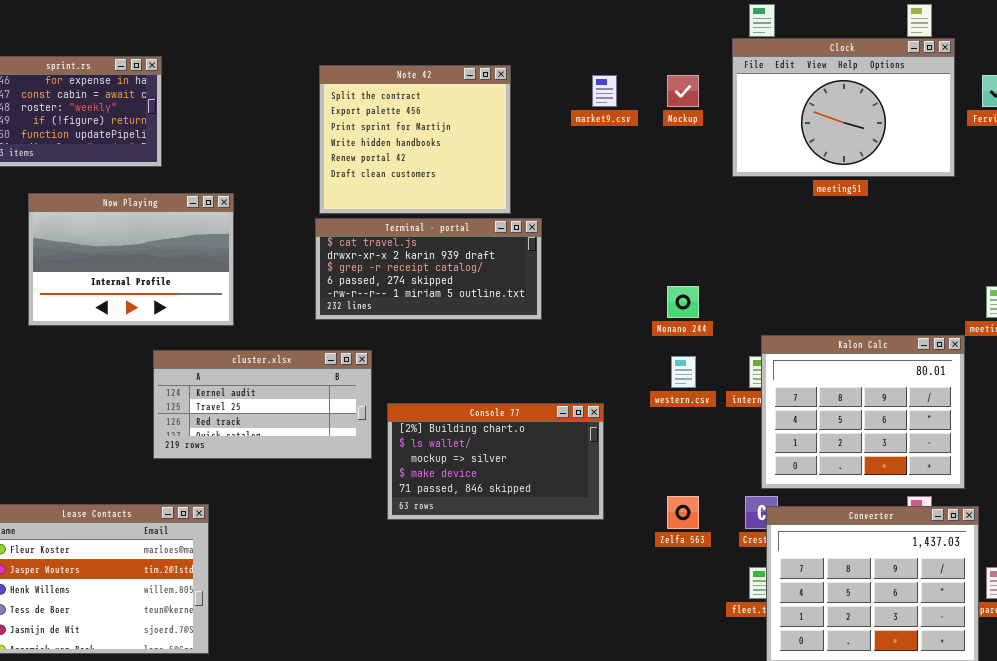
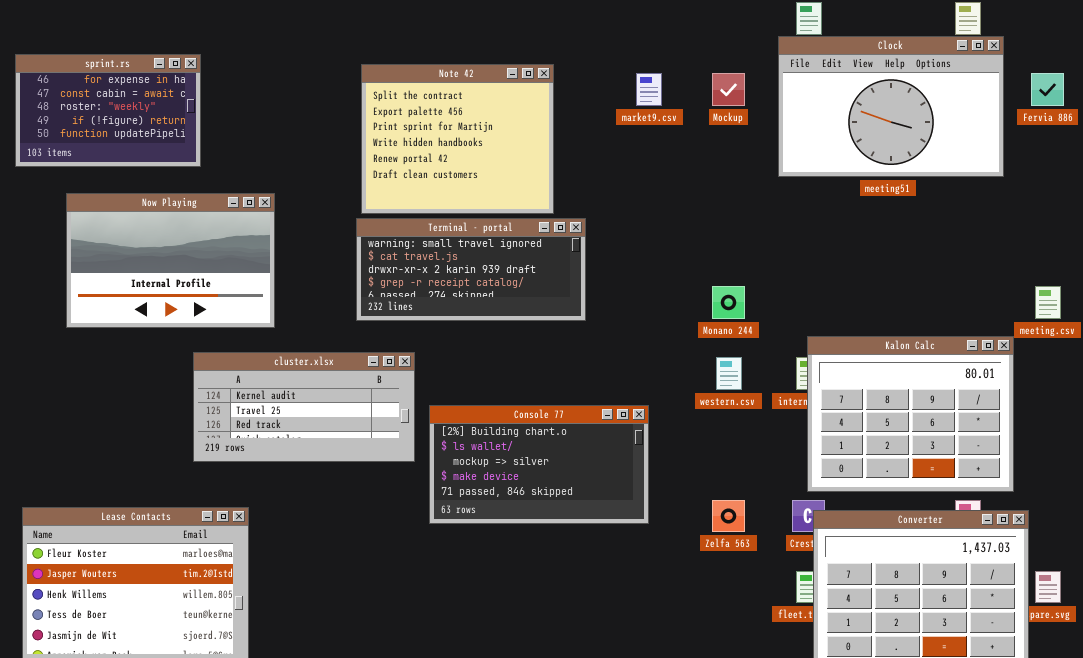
Terminal - portal: [315,218,542,320] -> [356,218,586,321], scrolled up 1 row

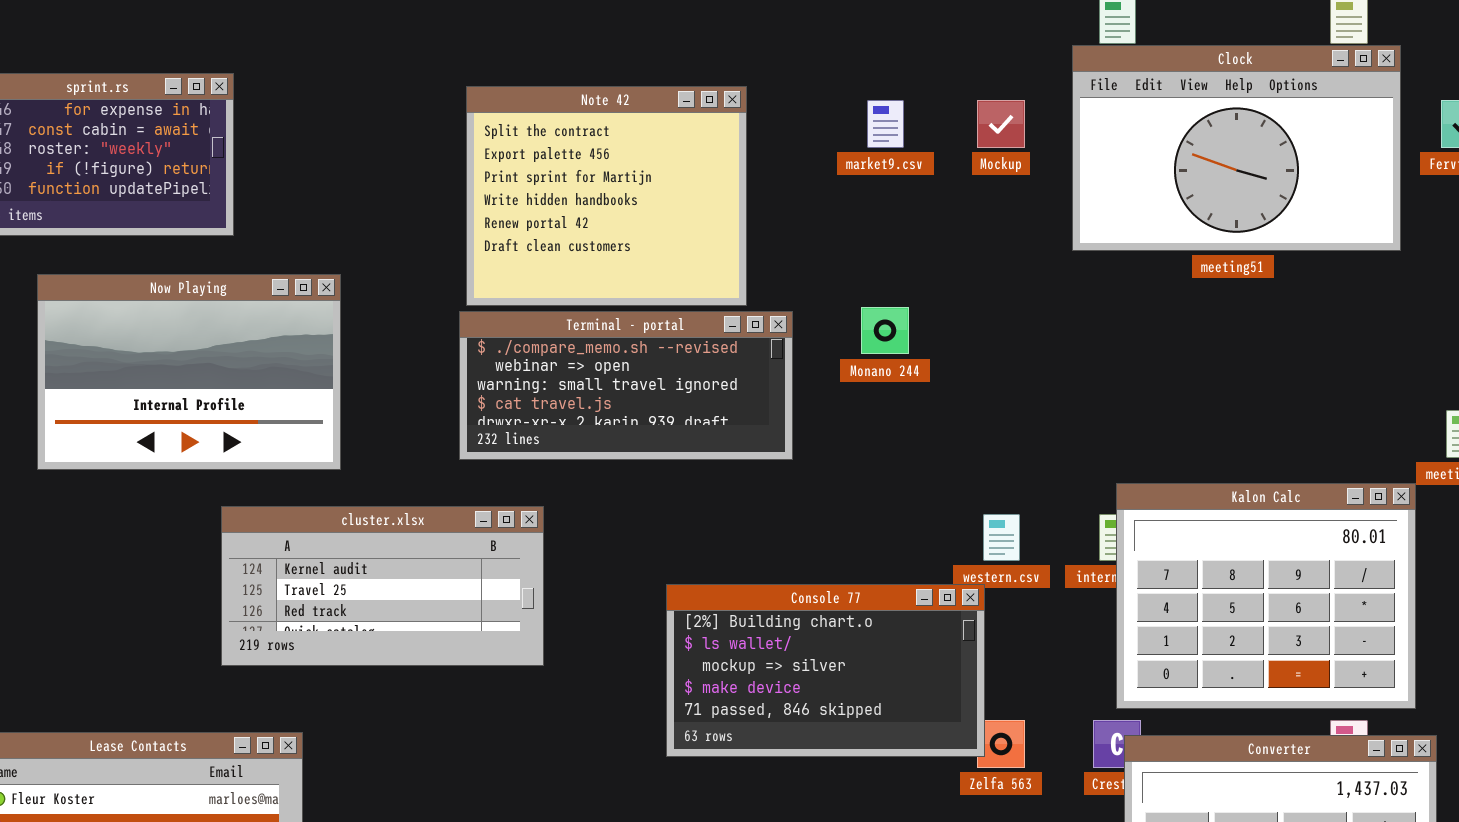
Terminal - portal: [356,218,586,321] -> [459,311,793,460], scrolled up 2 rows
Monano 244: [712,286,745,319] -> [861,307,909,354], moved
Console 77: [429,405,649,524] -> [666,584,985,757], moved

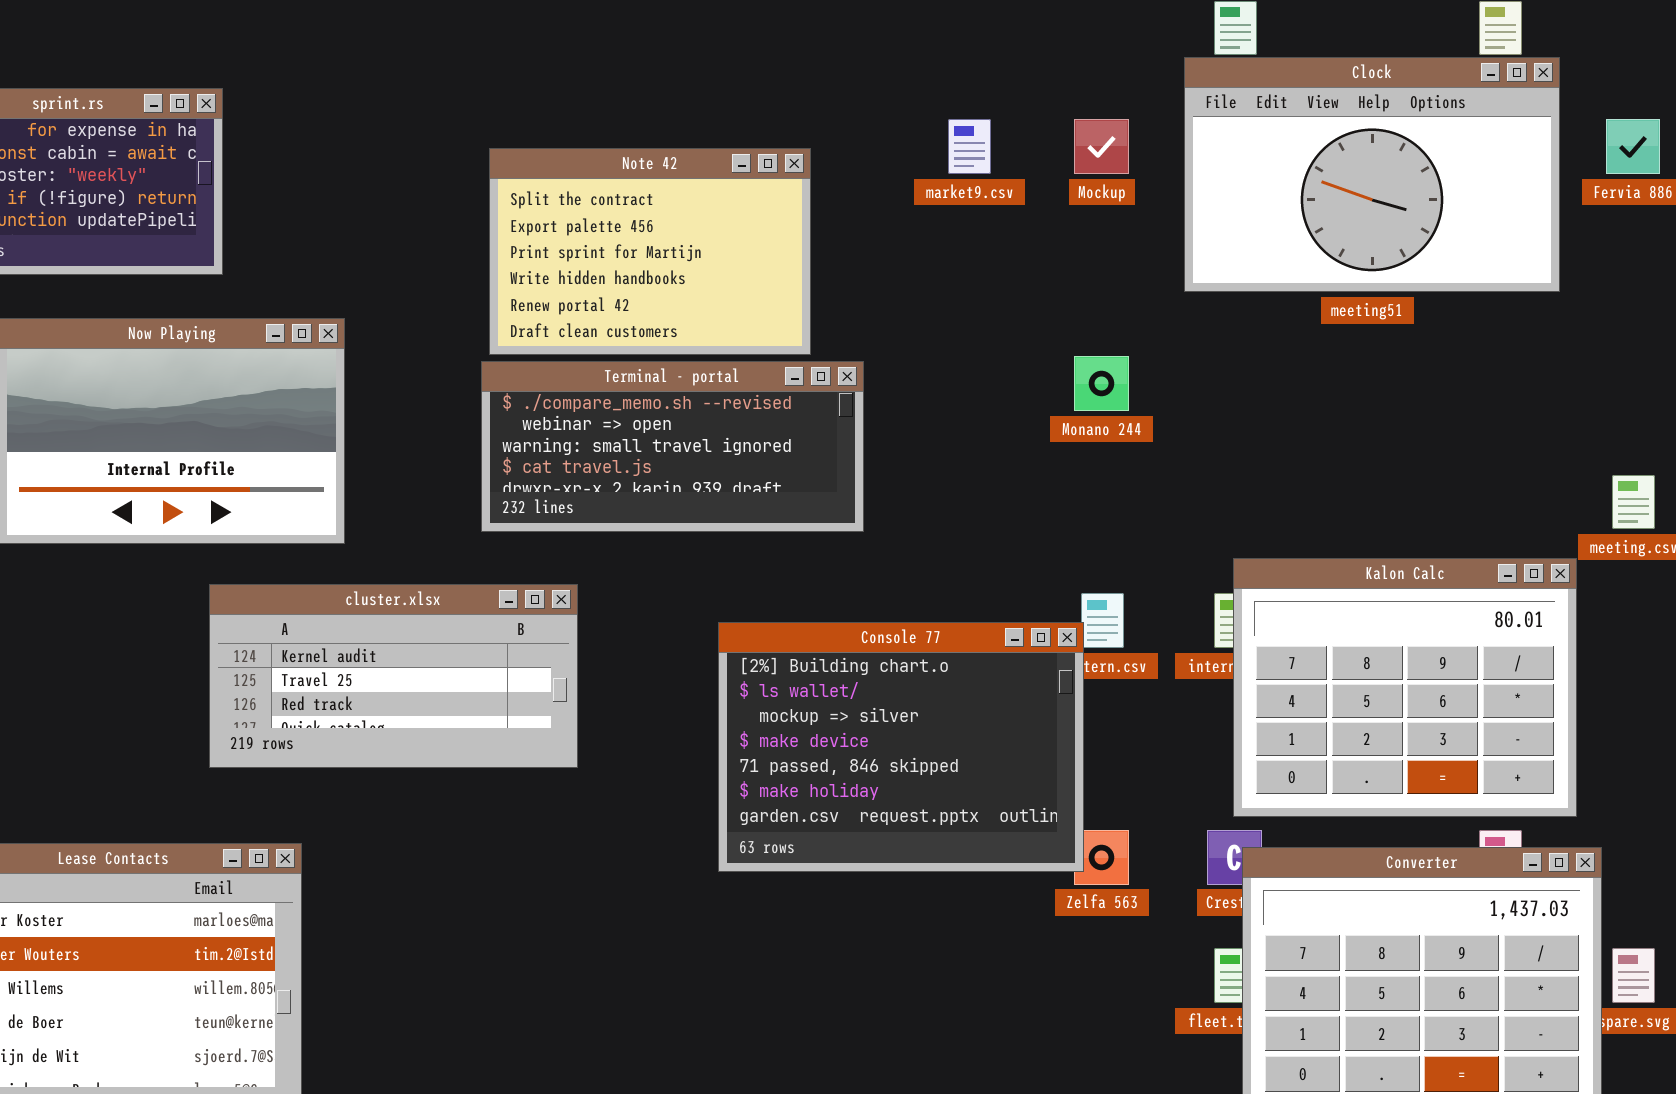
Note 42: [466,86,747,306] -> [489,148,811,355], resized
Monano 244: [861,307,909,354] -> [1074,356,1129,411], moved
Console 77: [666,584,985,757] -> [718,622,1084,872], resized

